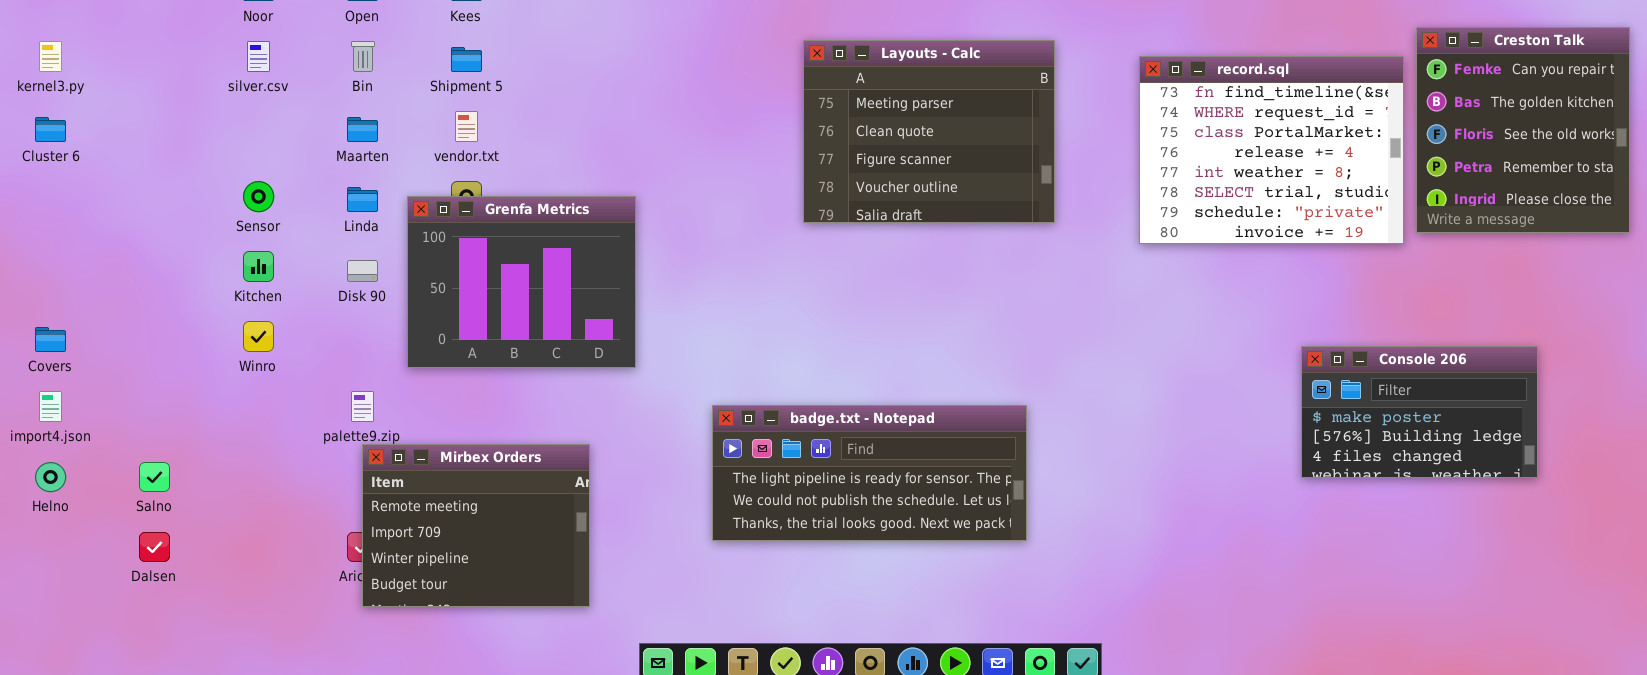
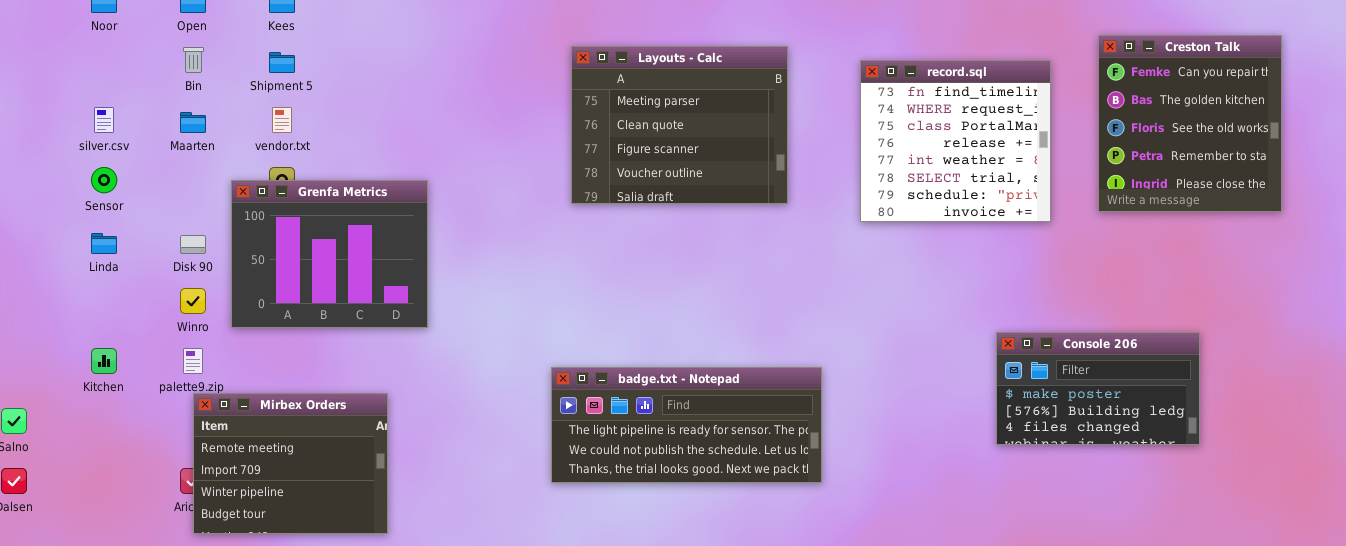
silver.csv: [247,41,270,72] -> [94,107,114,133], moved
record.sql: [1139,56,1404,244] -> [860,60,1051,222], resized
Linda: [347,187,378,212] -> [91,233,117,254], moved
Kitchen: [243,251,274,282] -> [91,348,117,374], moved
Winro: [243,321,274,352] -> [180,288,206,314], moved
Console 206: [1301,346,1538,478] -> [996,332,1200,445], moved
badge.txt - Notepad: [712,405,1027,541] -> [551,367,822,483], moved

